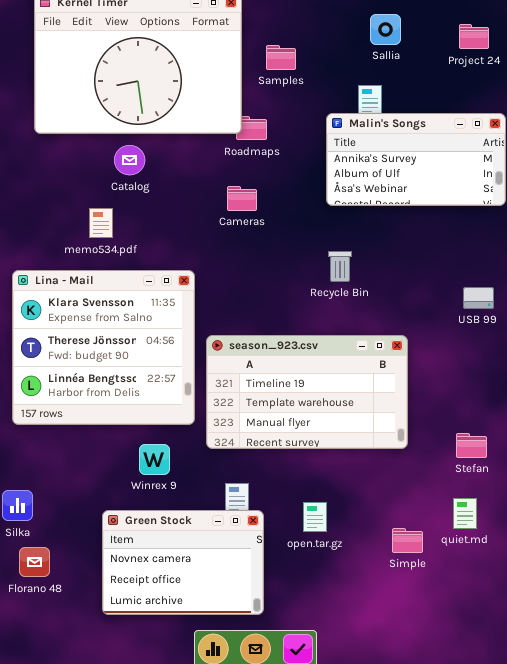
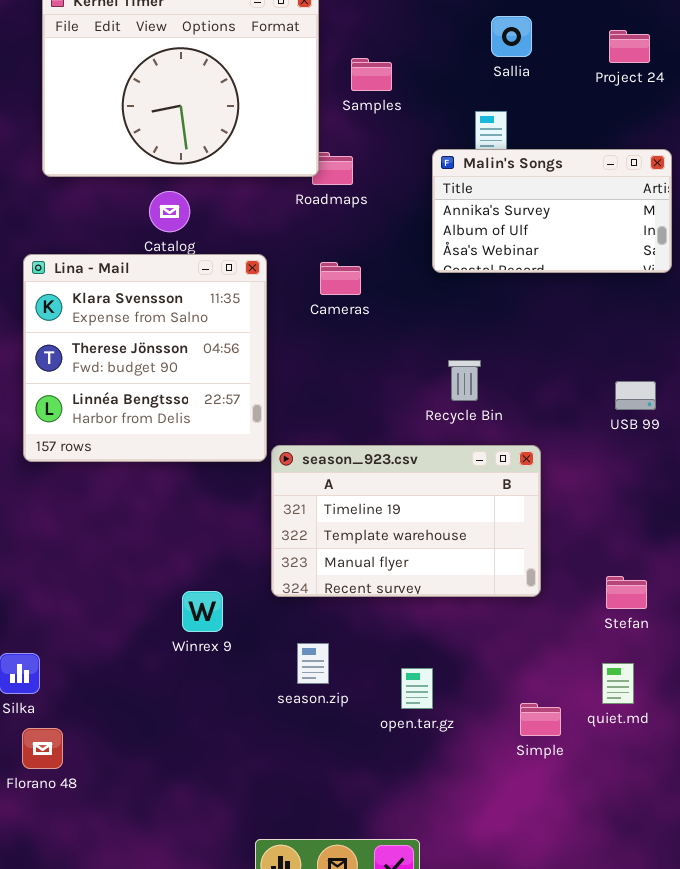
Cameras: [227,186,257,211] -> [320,262,361,295], moved
Recycle Bin: [328,251,352,282] -> [448,360,481,401], moved
Lina - Mail: [12,270,195,425] -> [23,254,267,462], moved
Green Stock: [102,510,264,615] -> none, closed

